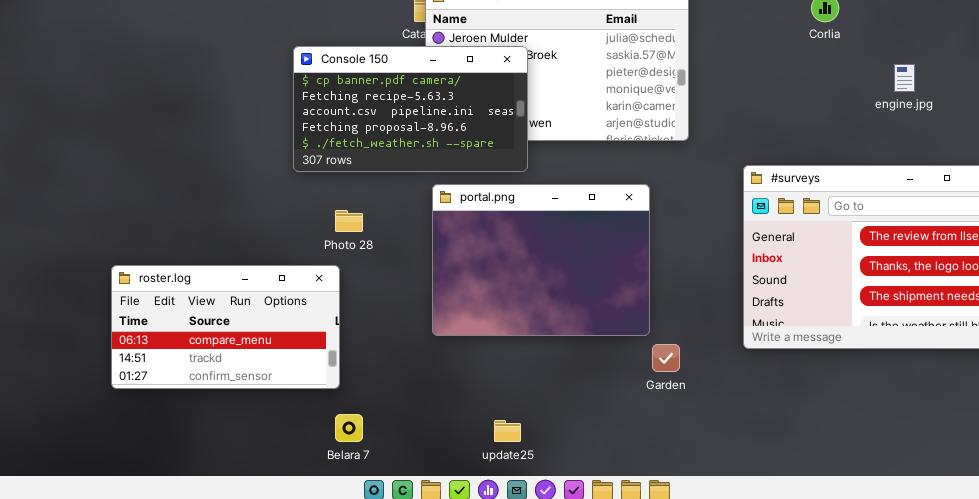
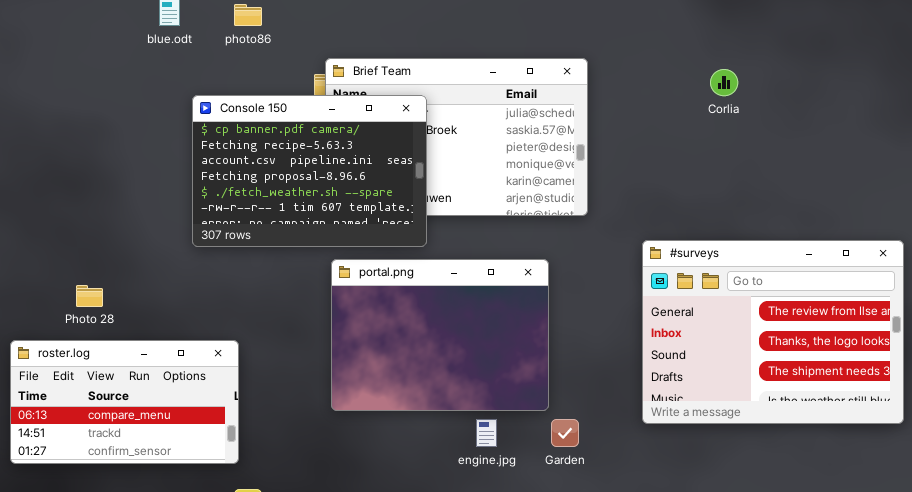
Console 150: [293,46,528,172] -> [192,95,427,247], resized
engine.jpg: [894,64,915,92] -> [476,419,497,447], moved
Photo 28: [335,210,363,232] -> [76,285,103,307], moved

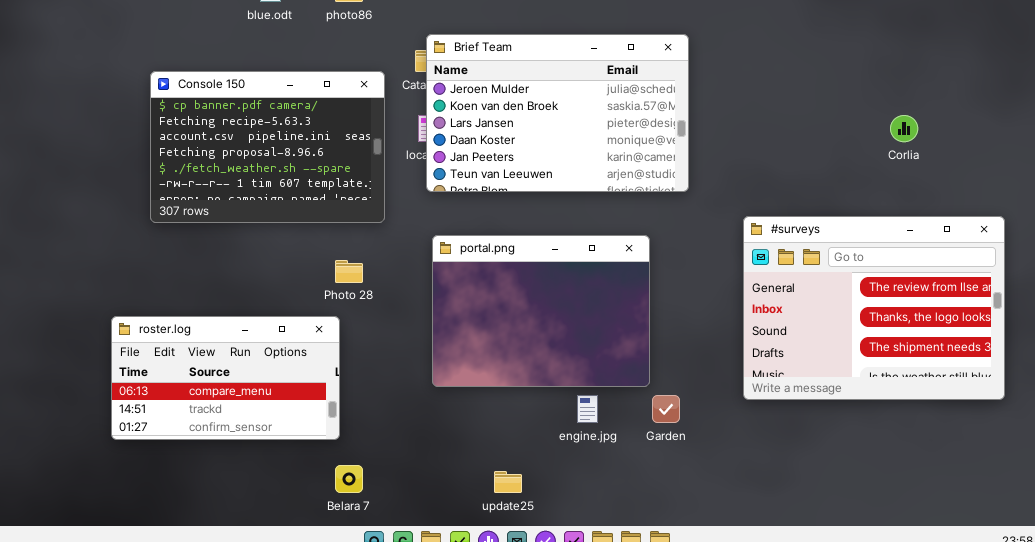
Corlia: [710,69,738,96] -> [890,115,918,142], moved
Console 150: [192,95,427,247] -> [150,71,385,223], moved
Photo 28: [76,285,103,307] -> [335,260,363,283], moved

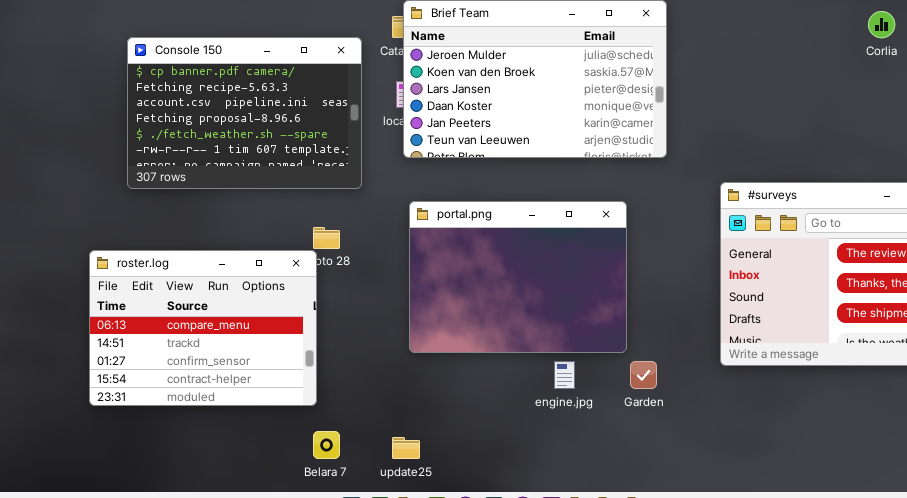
Corlia: [890,115,918,142] -> [868,11,895,38], moved
roster.log: [111,316,340,440] -> [89,250,317,406], resized
update25: [494,471,522,493] -> [392,437,420,459], moved

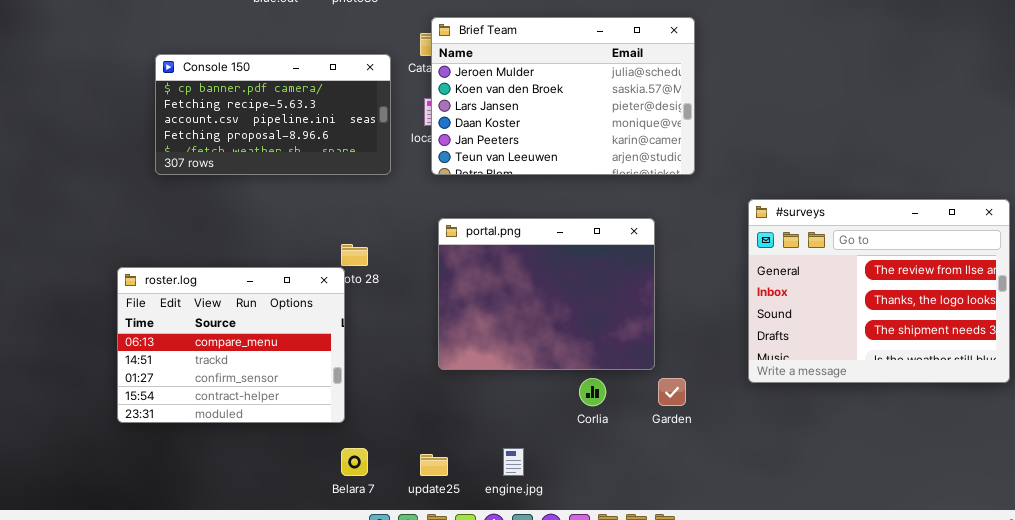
Corlia: [868,11,895,38] -> [579,378,606,406], moved
Console 150: [127,37,362,189] -> [155,54,391,175], resized
engine.jpg: [554,361,575,389] -> [503,448,524,476], moved

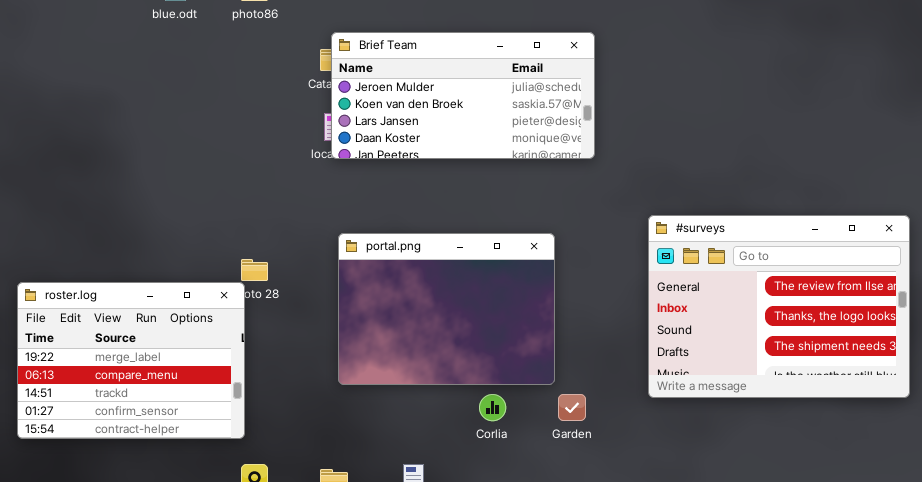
Brief Team: [431,17,695,175] -> [331,32,595,159], resized
Console 150: [155,54,391,175] -> none, closed
roster.log: [117,267,345,423] -> [17,282,245,439], scrolled up 1 row

